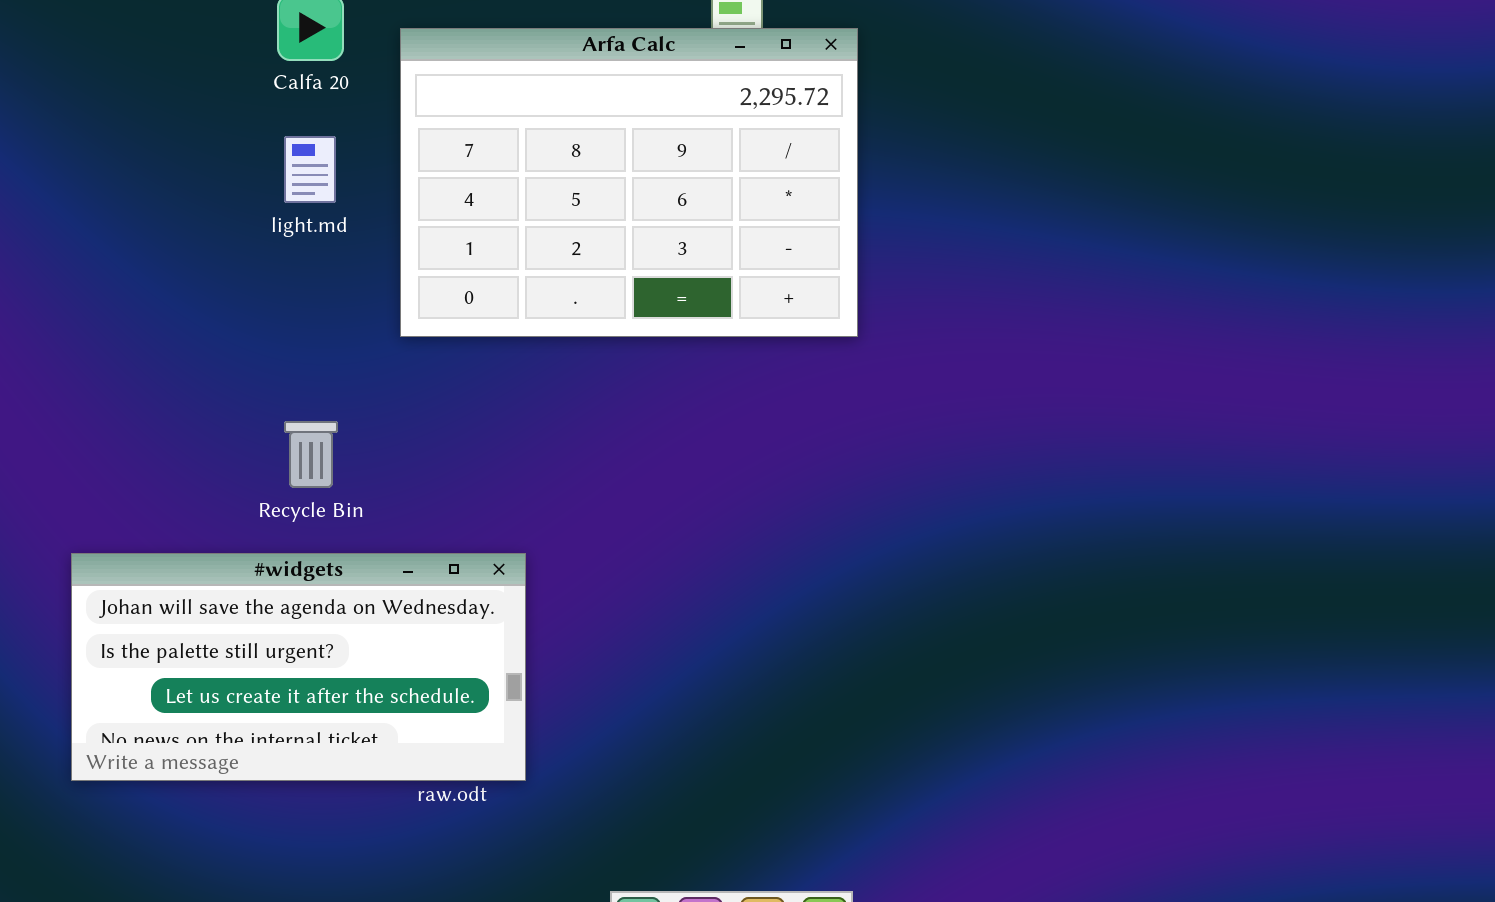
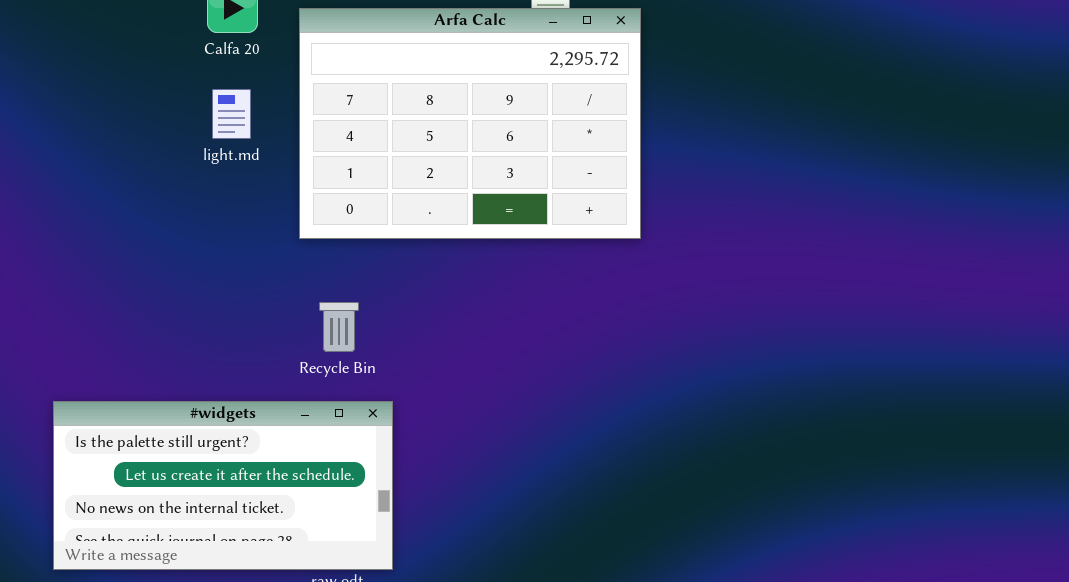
Recycle Bin: [284,421,338,488] -> [319,302,359,352], moved
#widgets: [71,553,526,781] -> [53,401,393,570], scrolled down 1 row

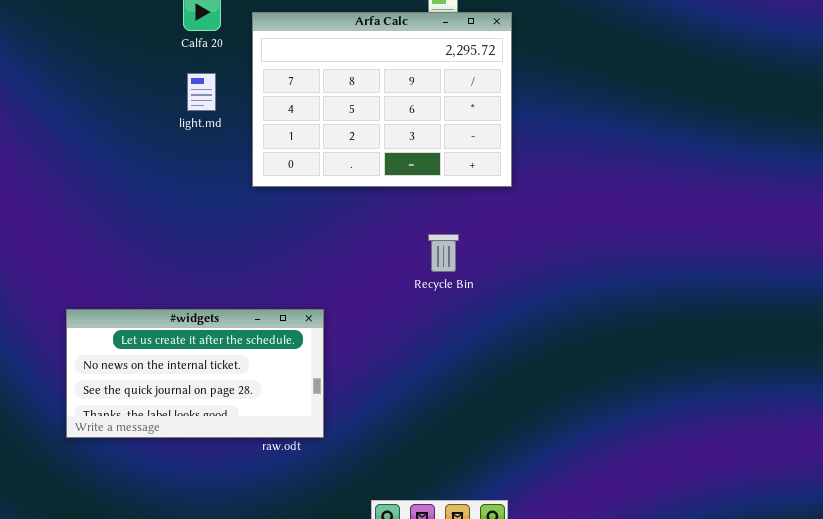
Recycle Bin: [319,302,359,352] -> [428,234,459,272], moved
#widgets: [53,401,393,570] -> [66,309,324,438], scrolled down 1 row

